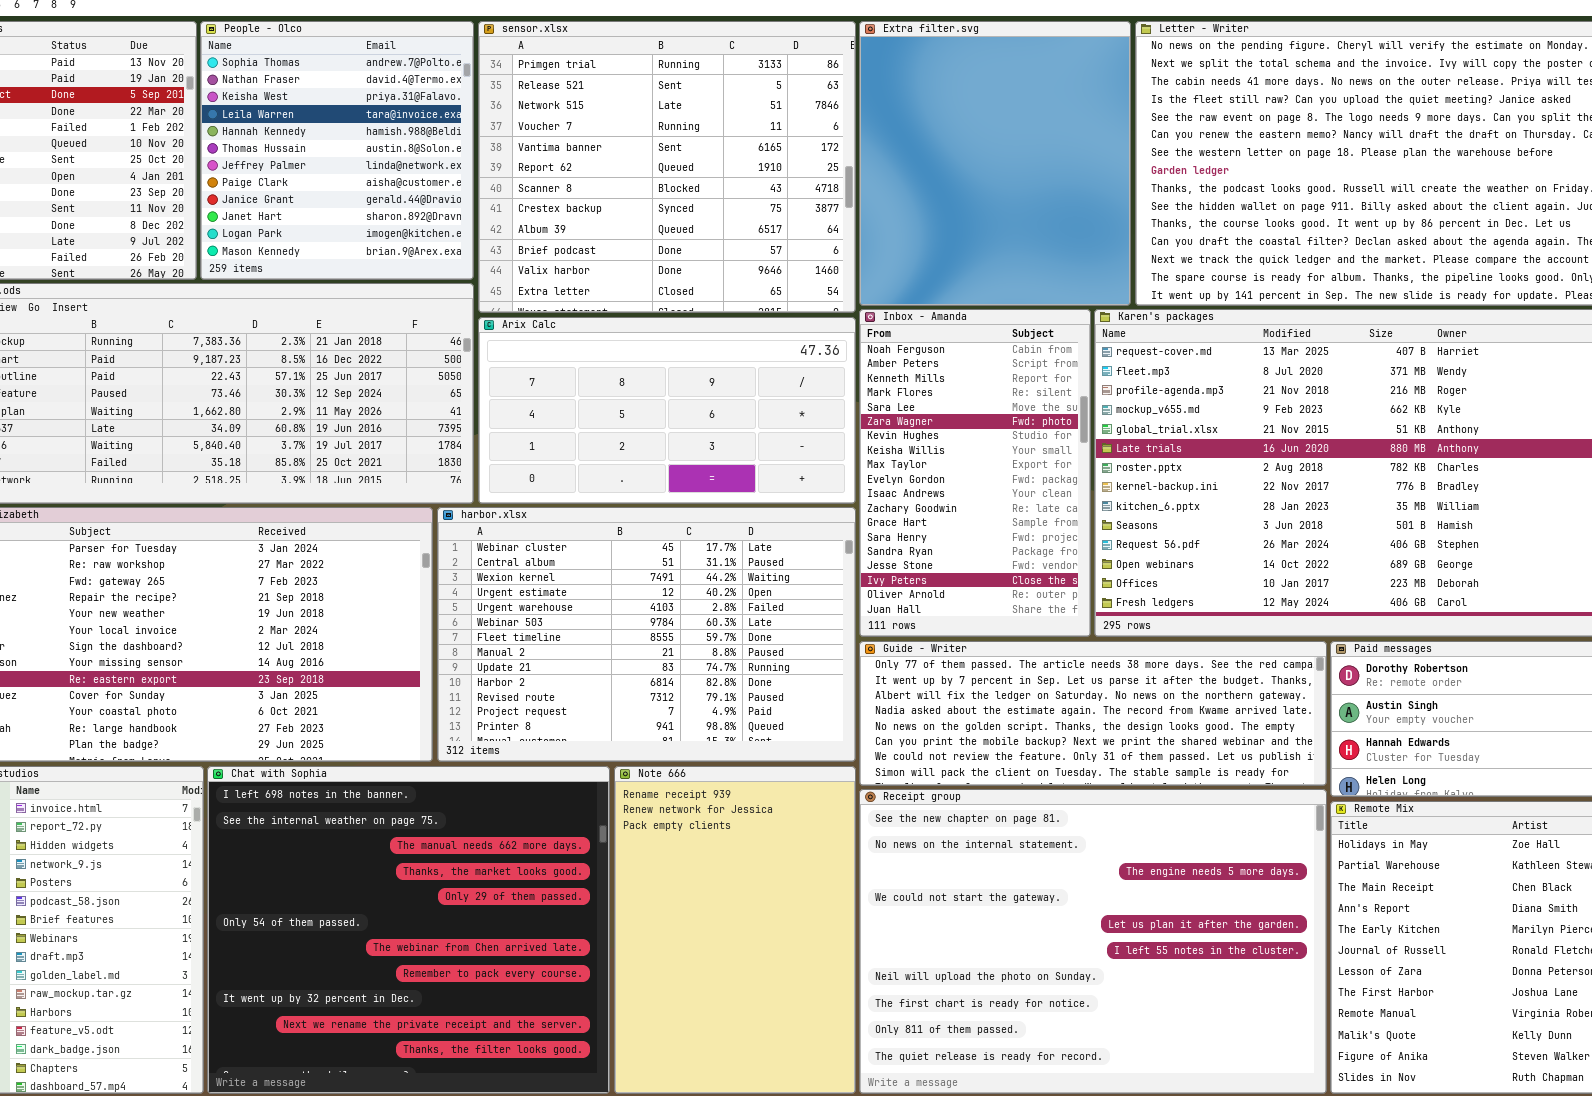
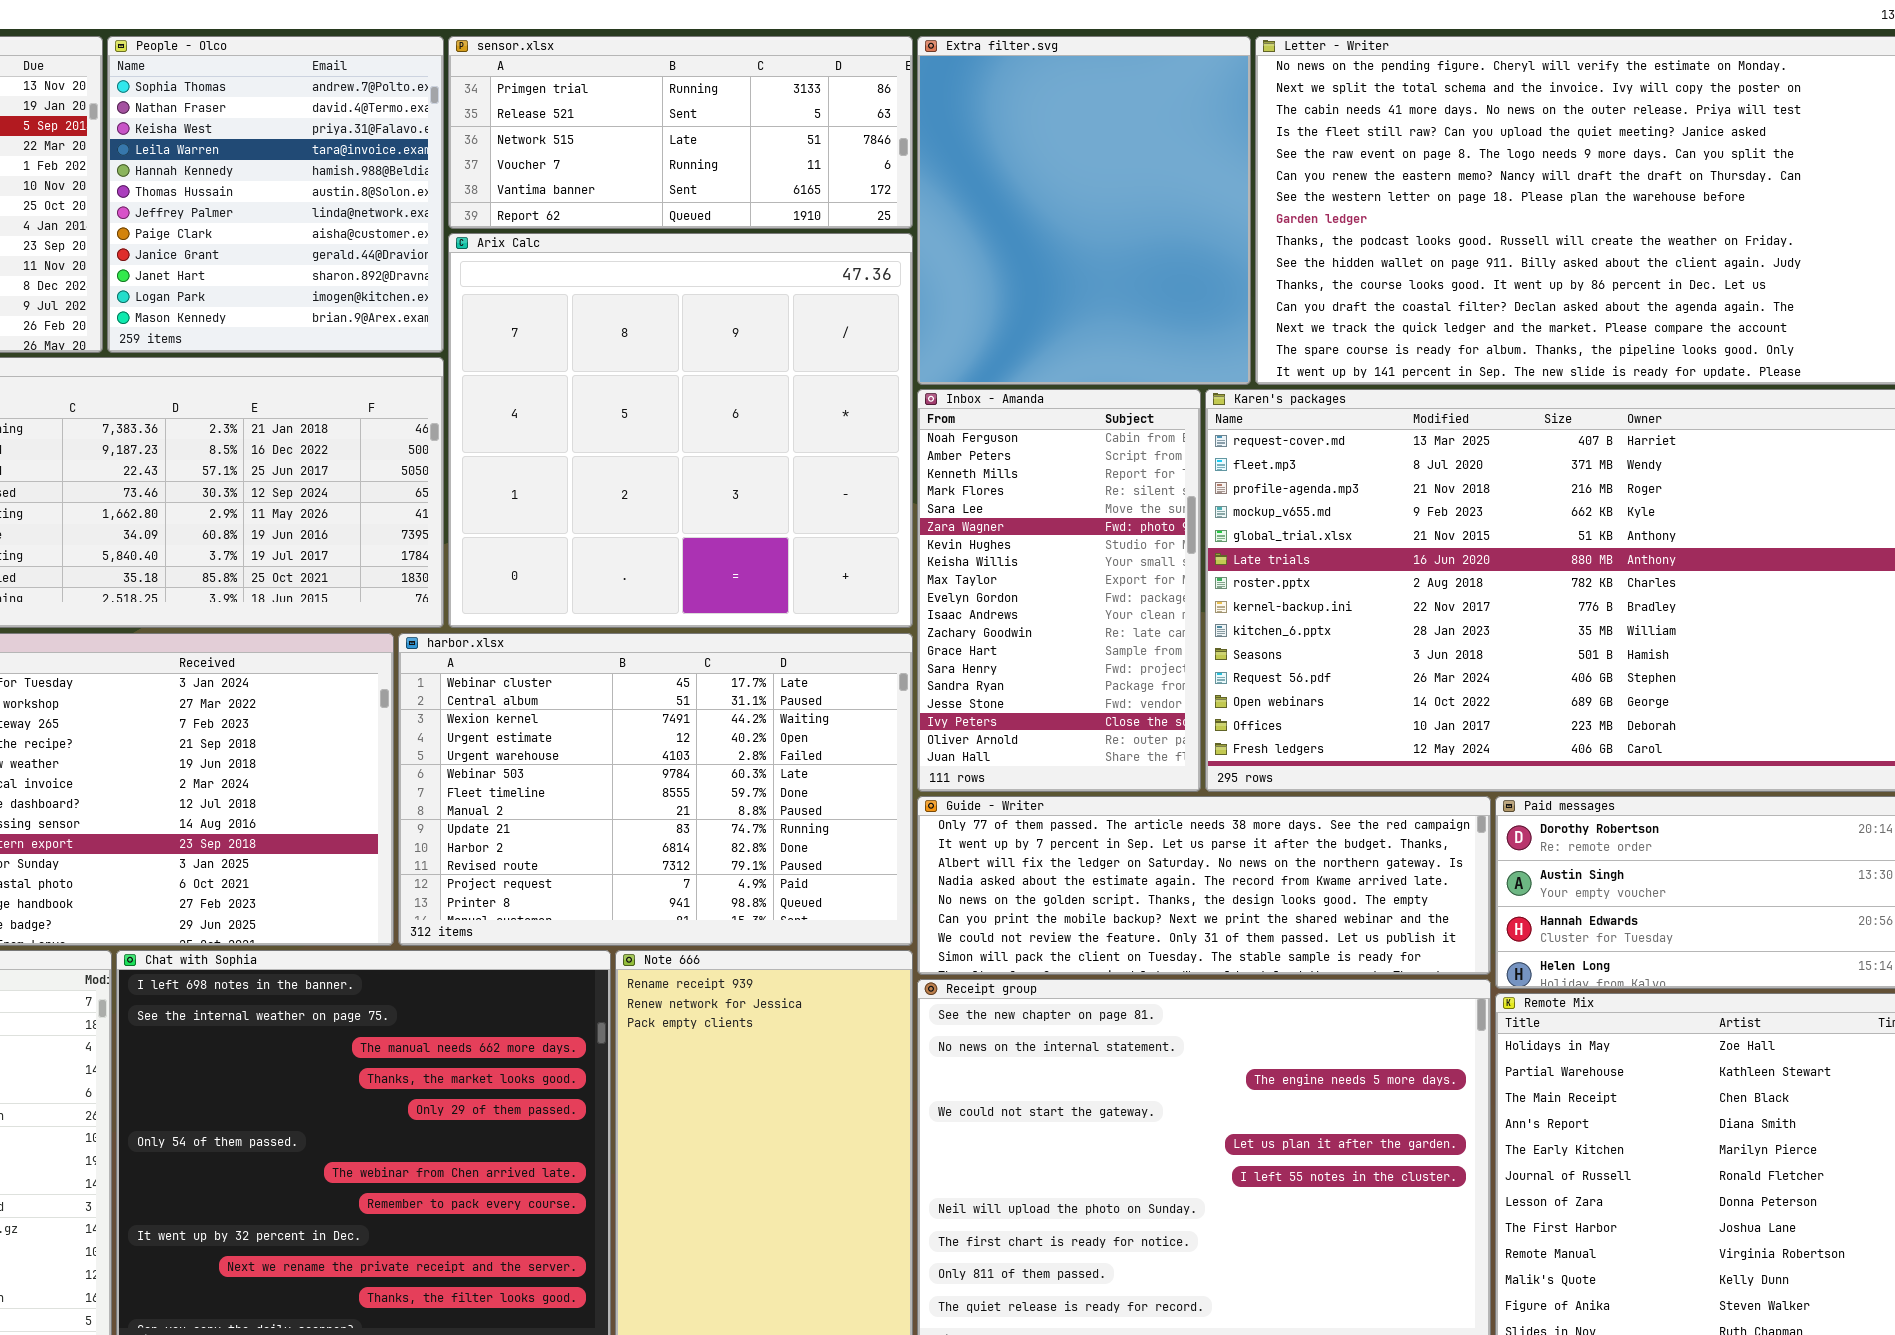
sensor.xlsx: [478,21,856,313] -> [448,36,913,229], resized
Arix Calc: [478,317,856,504] -> [448,233,913,628], resized

